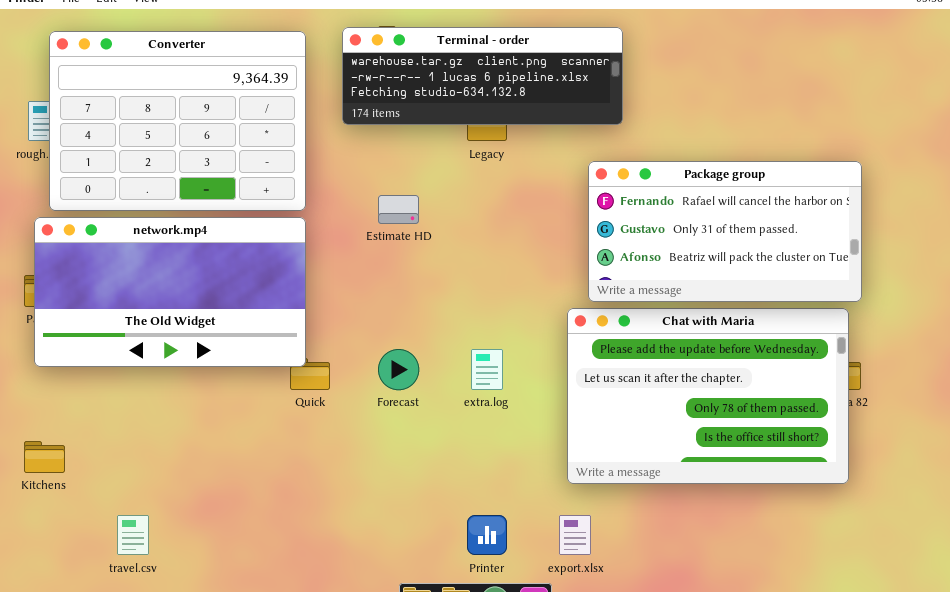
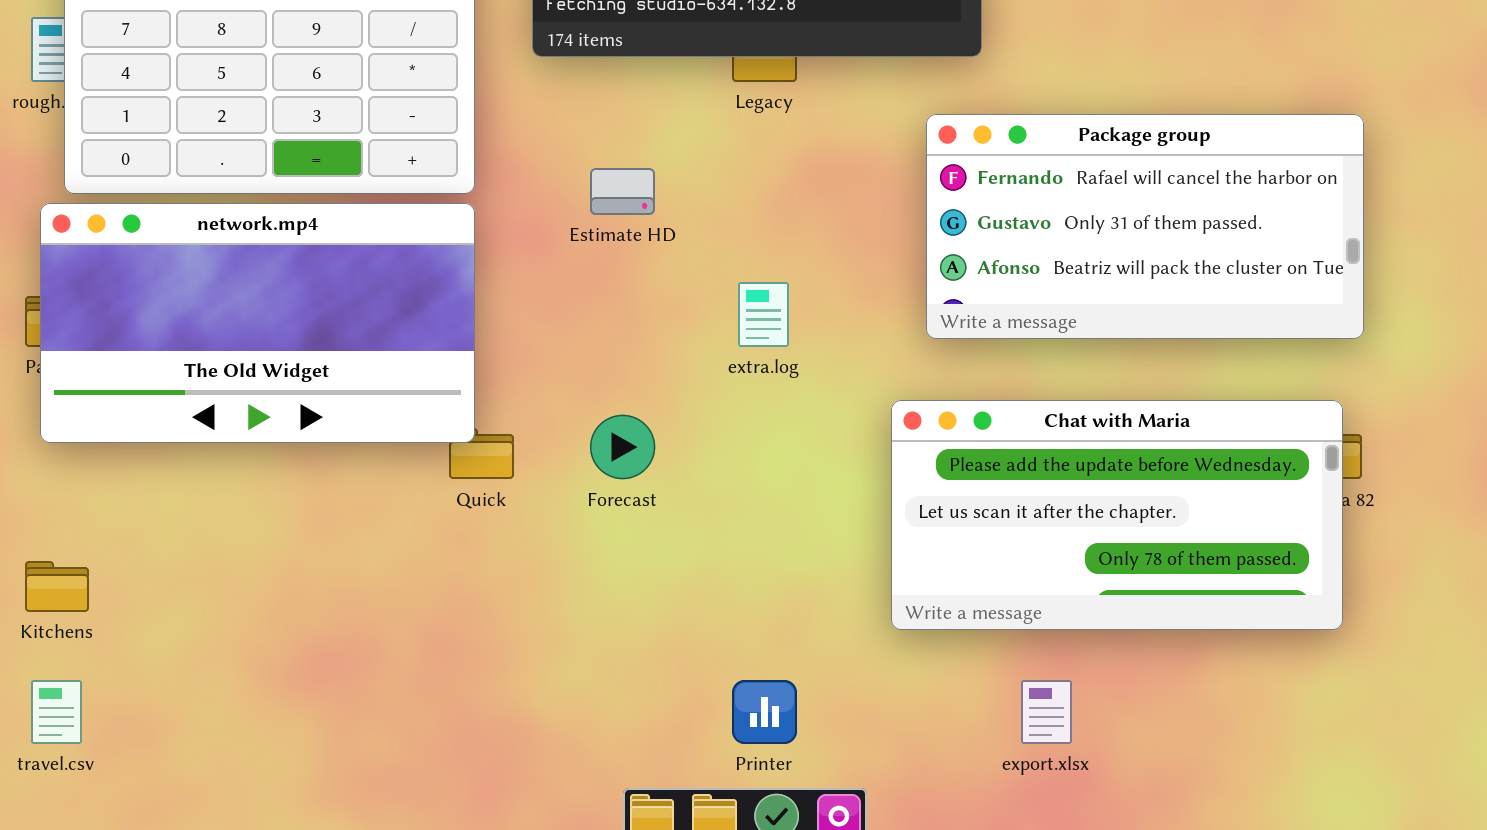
Chat with Maria: [567,308,849,484] -> [891,400,1343,630], resized
extra.log: [471,349,503,390] -> [738,282,789,347], moved
travel.csv: [117,515,149,555] -> [31,680,82,744], moved
export.xlsx: [559,515,591,555] -> [1021,680,1072,744], moved

